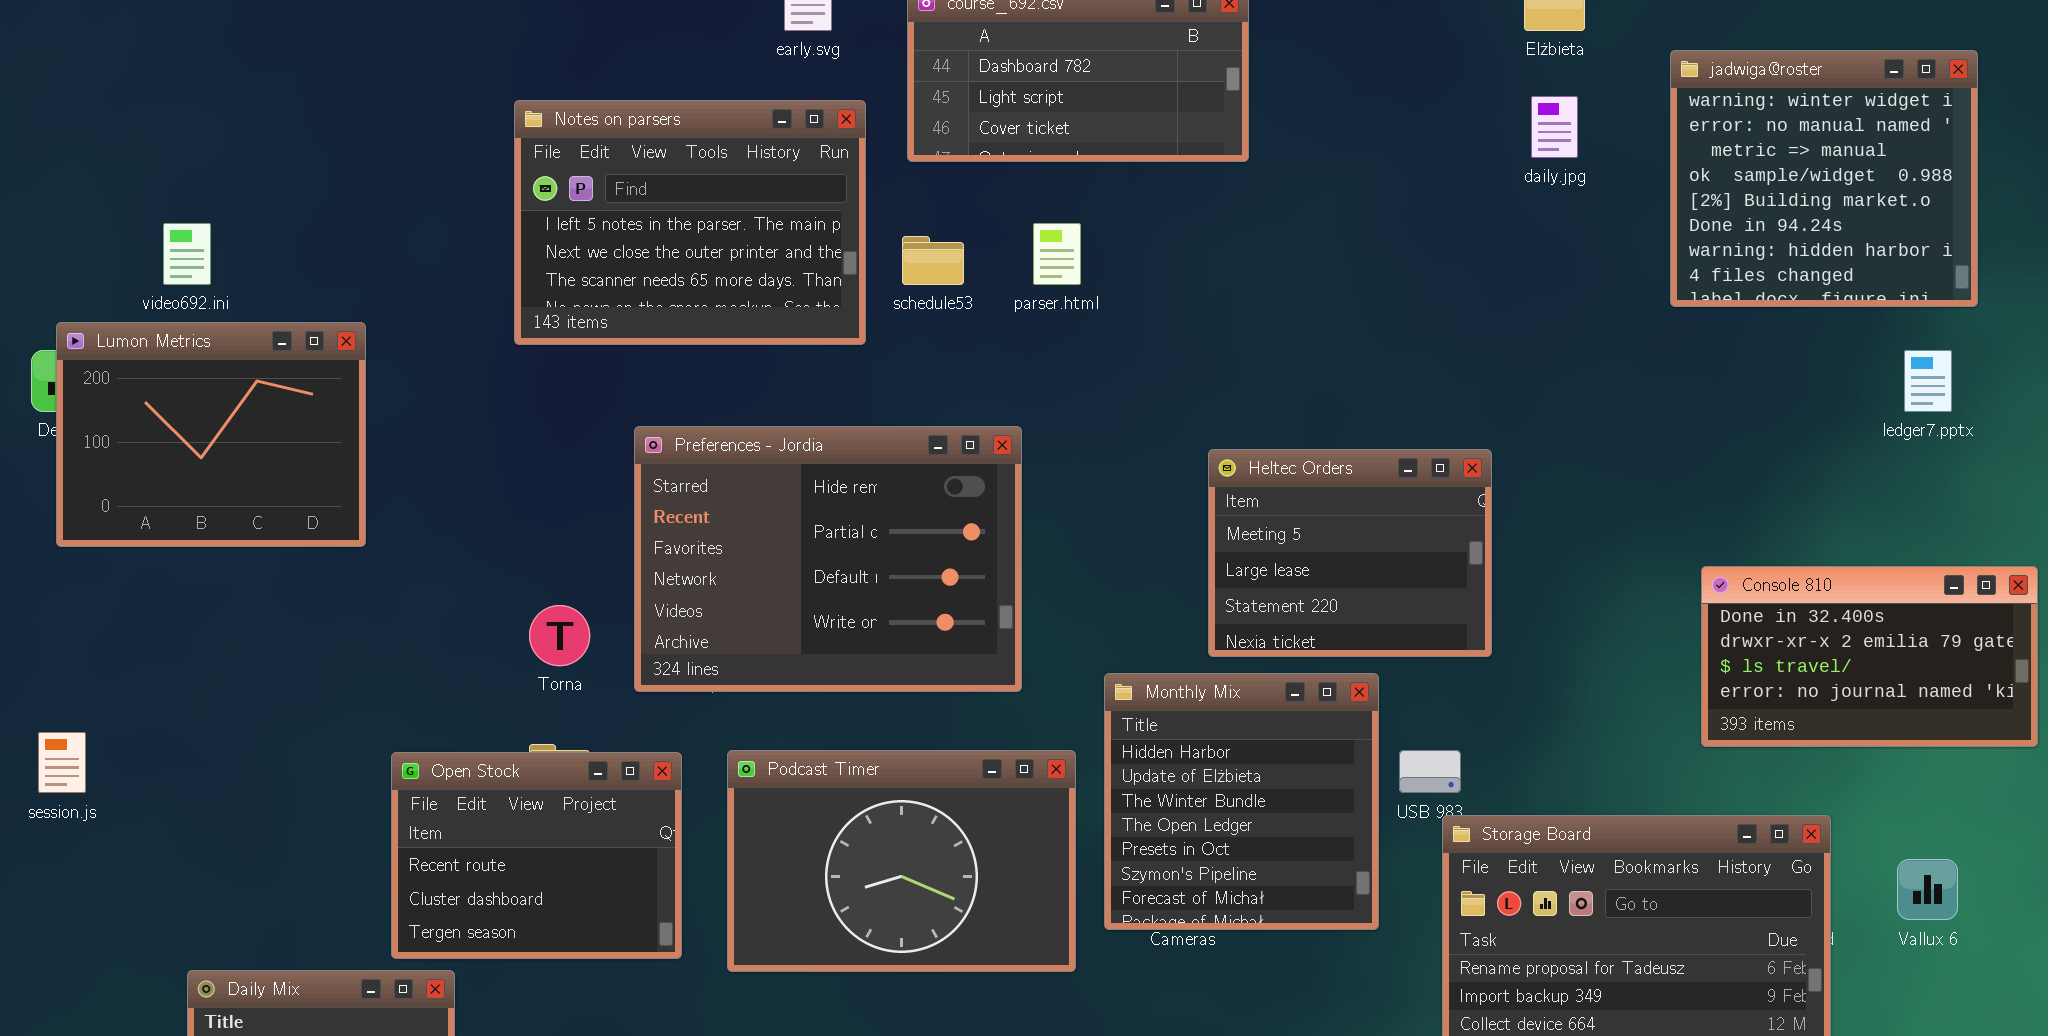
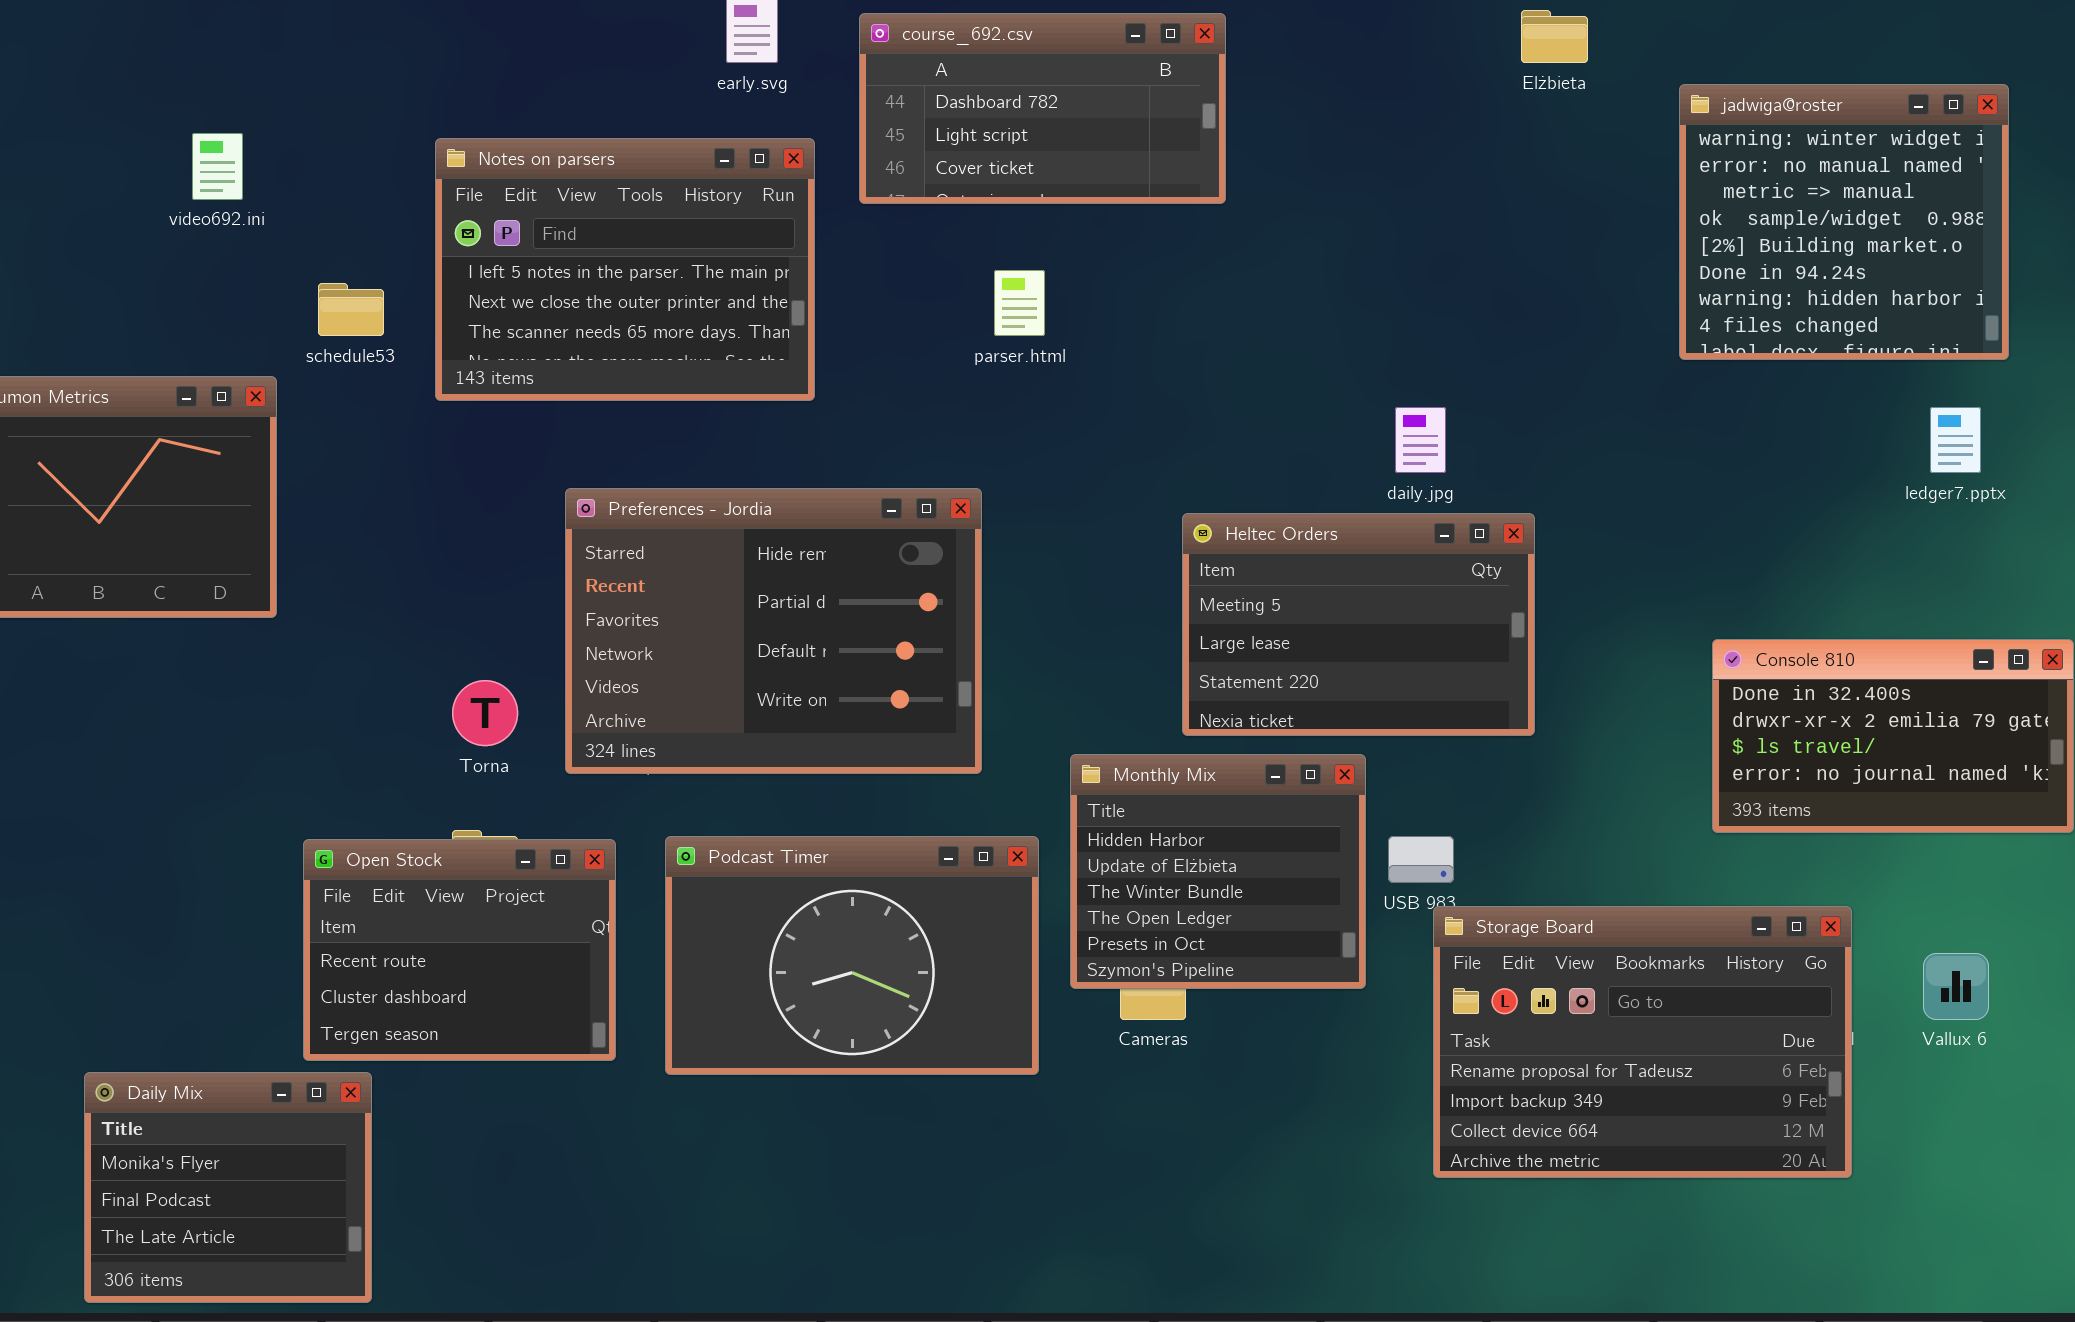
daily.jpg: [1531,96,1578,158] -> [1395,407,1446,473], moved
video692.ini: [163,223,211,285] -> [192,133,243,200], moved
schedule53: [902,236,964,285] -> [318,283,384,336], moved
Heltec Orders: [1208,449,1492,657] -> [1182,513,1535,736], resized
Monthly Mix: [1104,673,1379,930] -> [1070,754,1366,989], resized

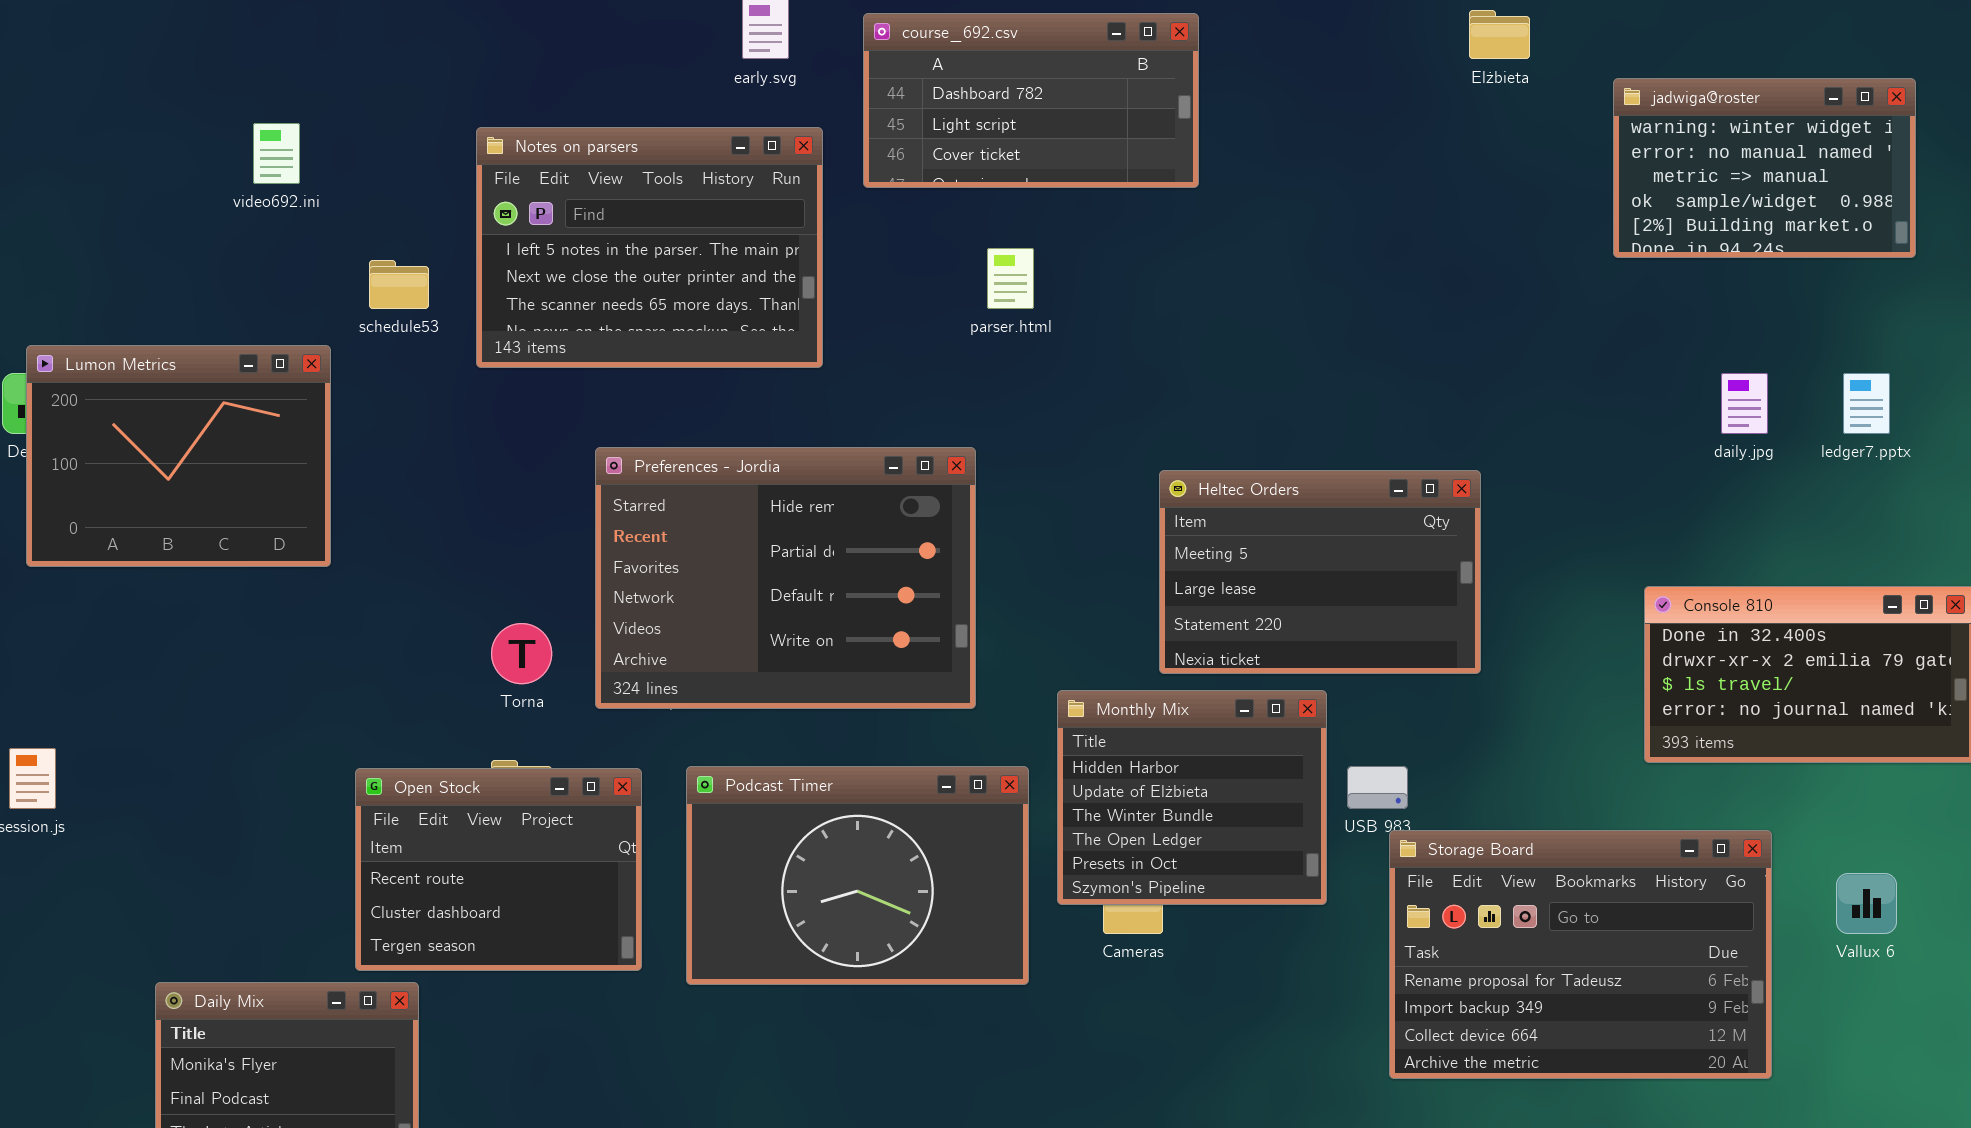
jadwiga@roster: [1679,84,2009,360] -> [1613,78,1916,258], resized
daily.jpg: [1395,407,1446,473] -> [1721,373,1768,434], moved

